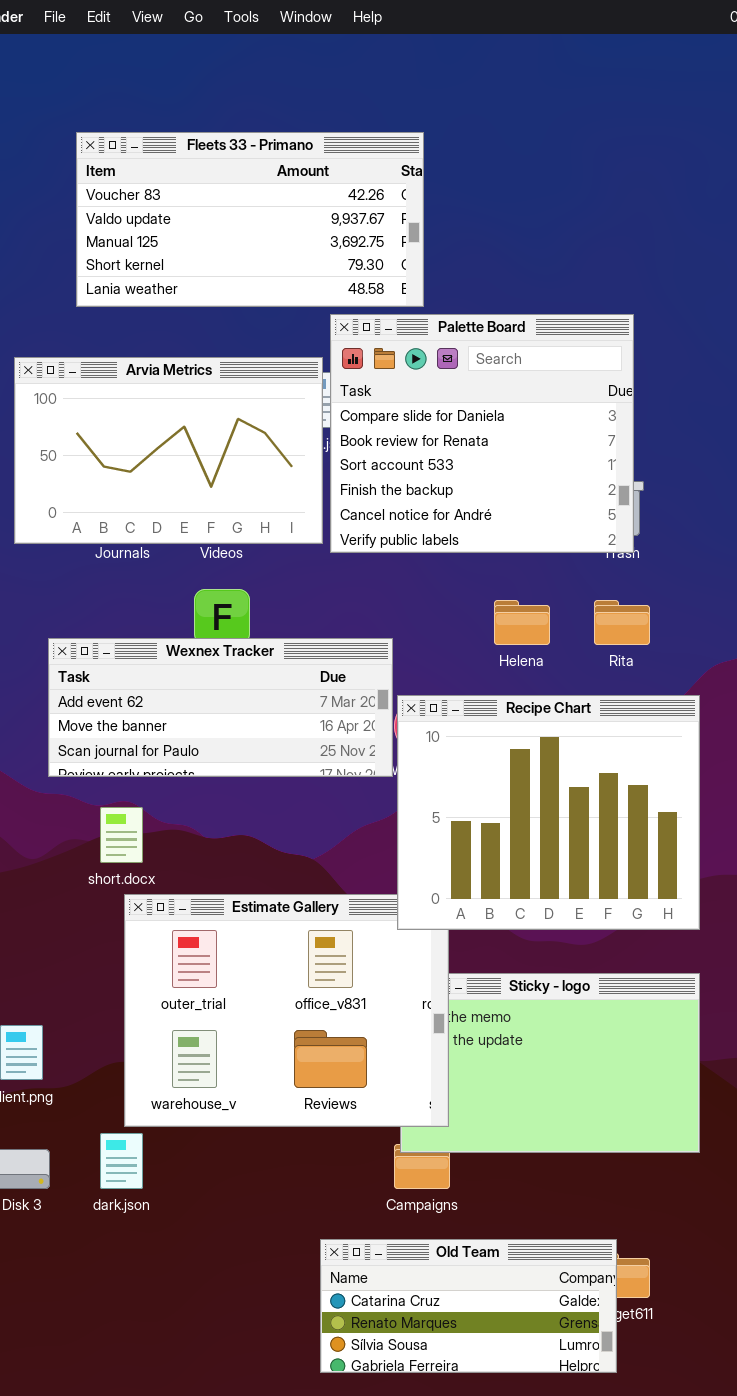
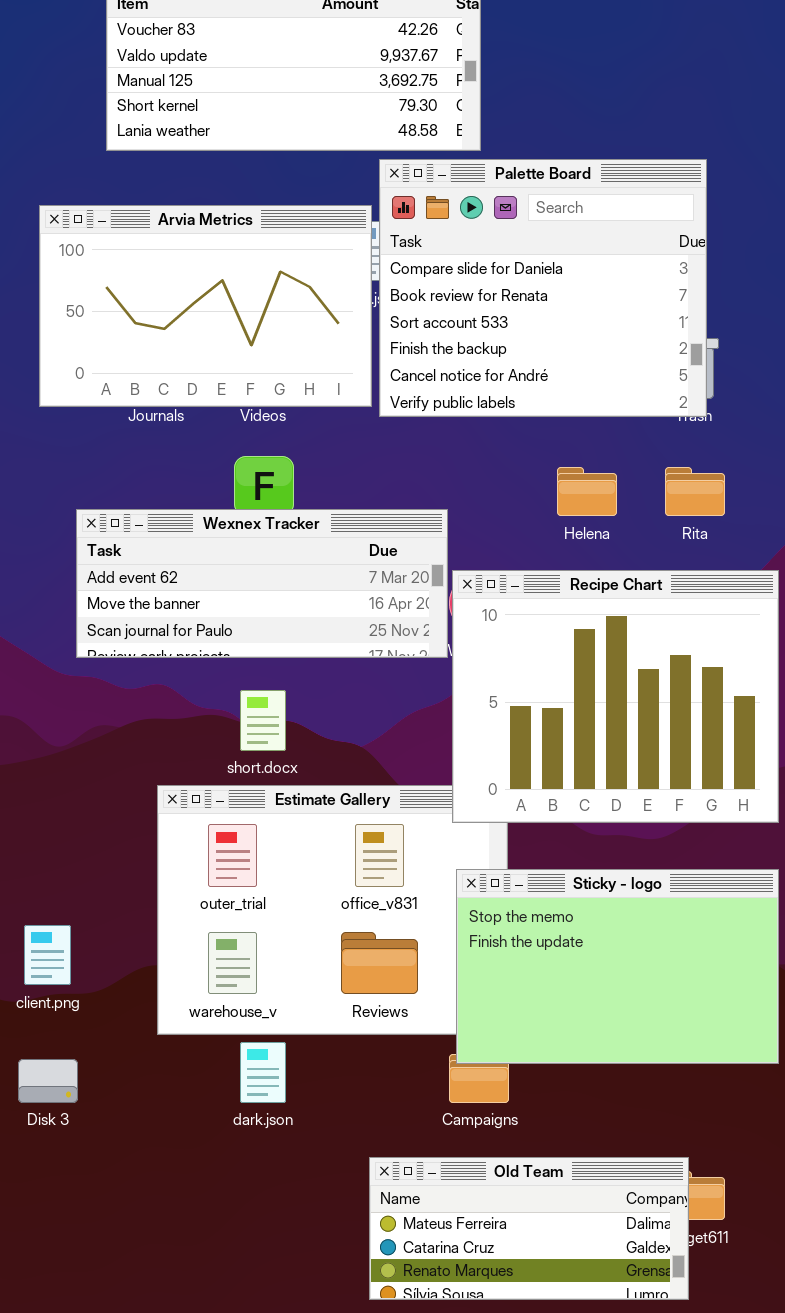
short.docx: [100,807,143,863] -> [240,690,286,751], moved
Sticky - logo: [400,973,700,1153] -> [456,869,779,1064], raised
dark.json: [100,1133,143,1189] -> [240,1042,286,1103], moved
Old Team: [320,1239,617,1373] -> [369,1157,689,1300], scrolled up 1 row

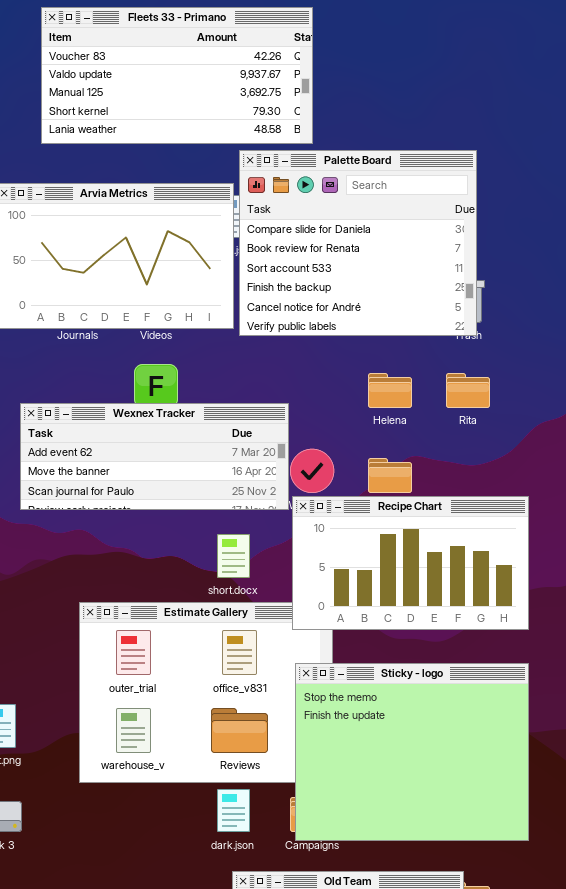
Recipe Chart: [452,570,779,823] -> [292,496,529,630], resized
short.docx: [240,690,286,751] -> [217,534,250,578], moved
Sticky - logo: [456,869,779,1064] -> [295,663,529,841], resized
dark.json: [240,1042,286,1103] -> [217,789,250,832], moved

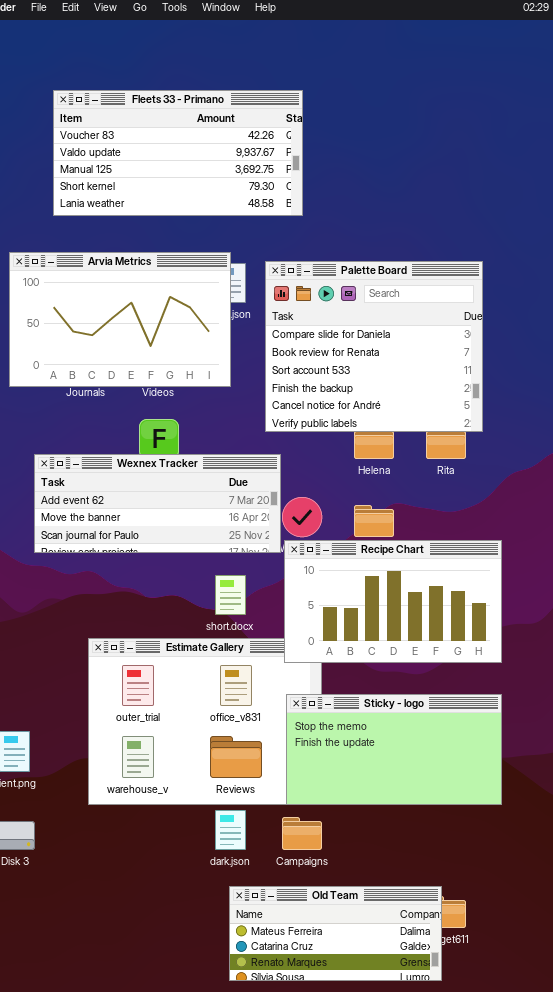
Palette Board: [239,150,477,336] -> [265,261,483,432], moved
Sticky - logo: [295,663,529,841] -> [286,694,502,805], resized

